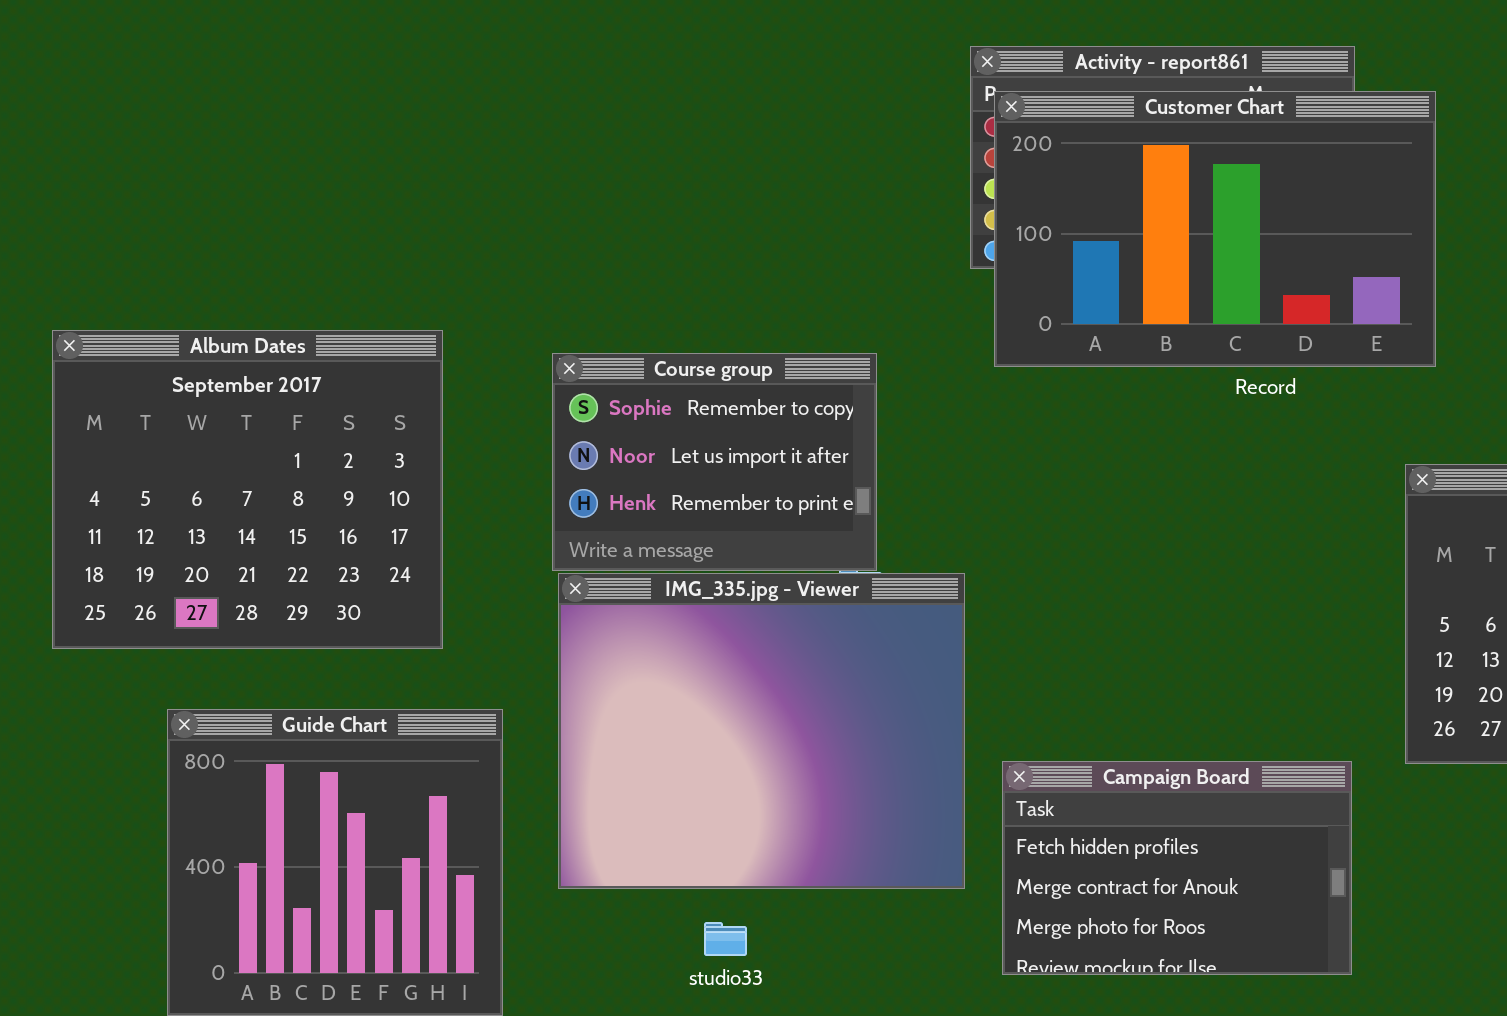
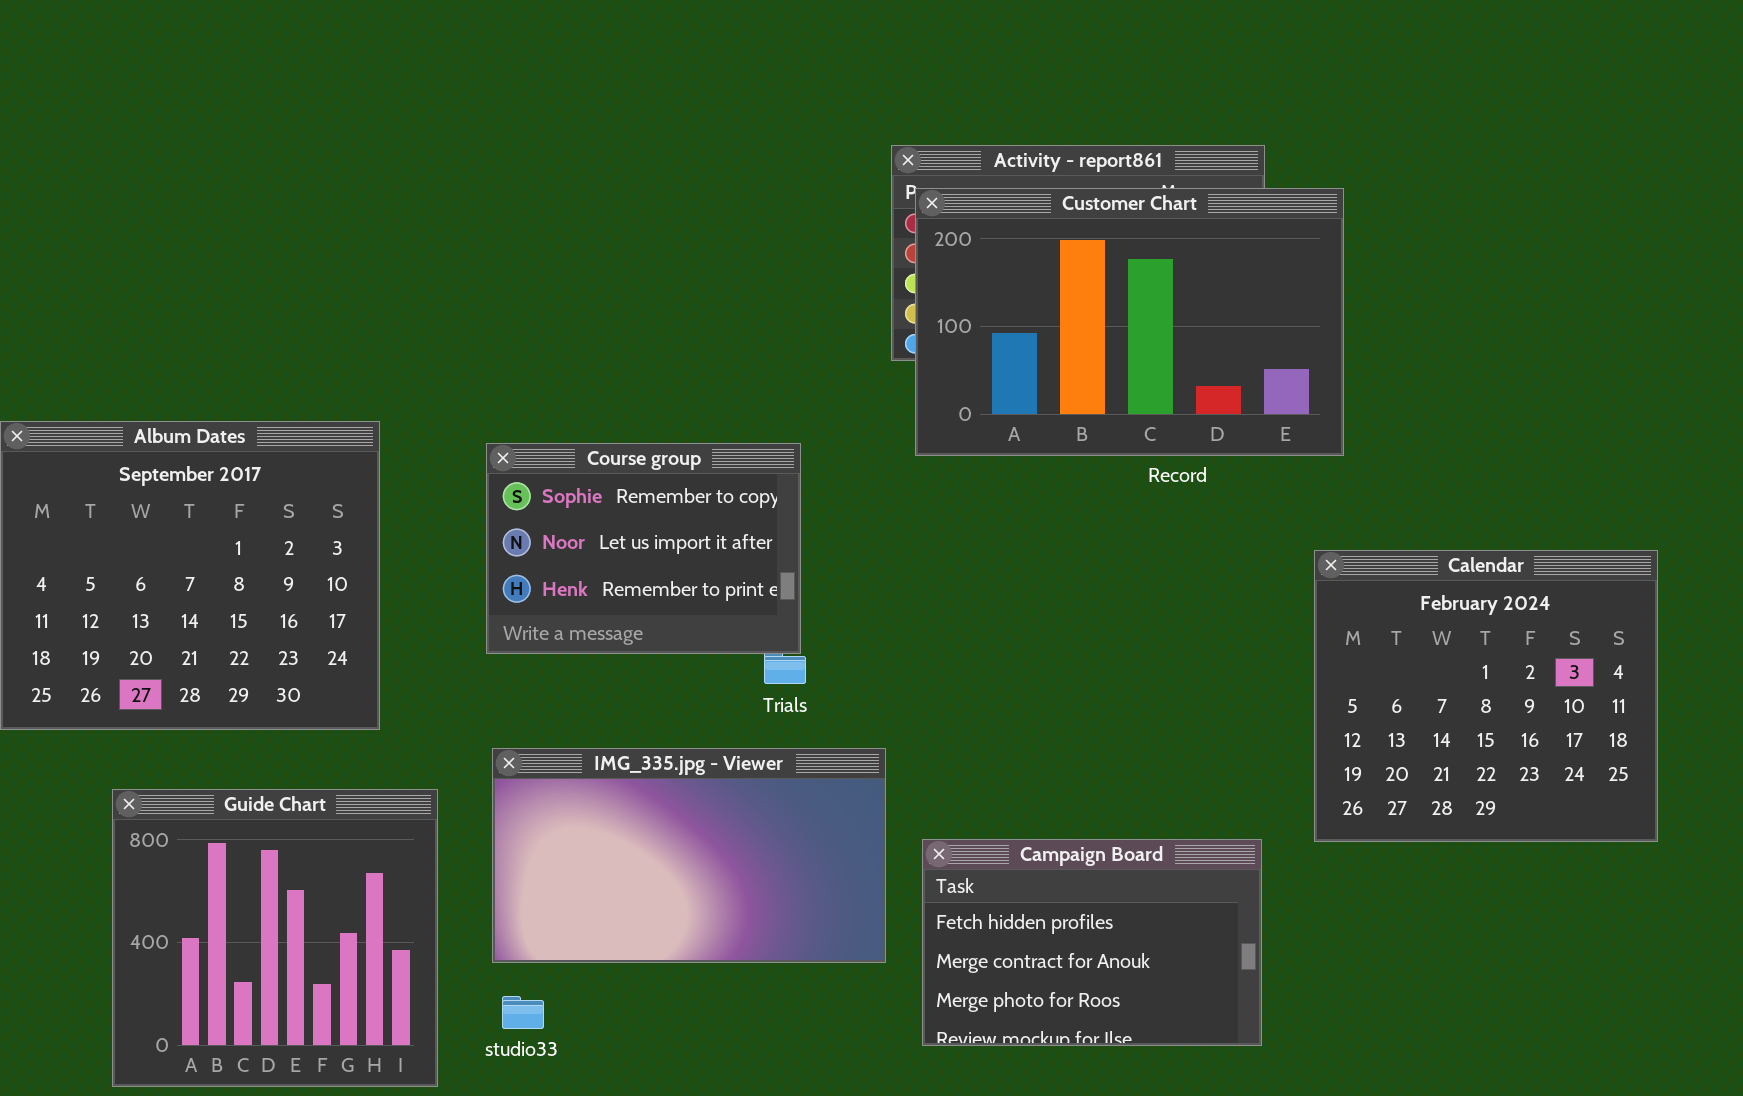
IMG_335.jpg - Viewer: [558,573,965,889] -> [492,748,886,963], resized
studio33: [704,922,747,956] -> [502,996,544,1029], moved

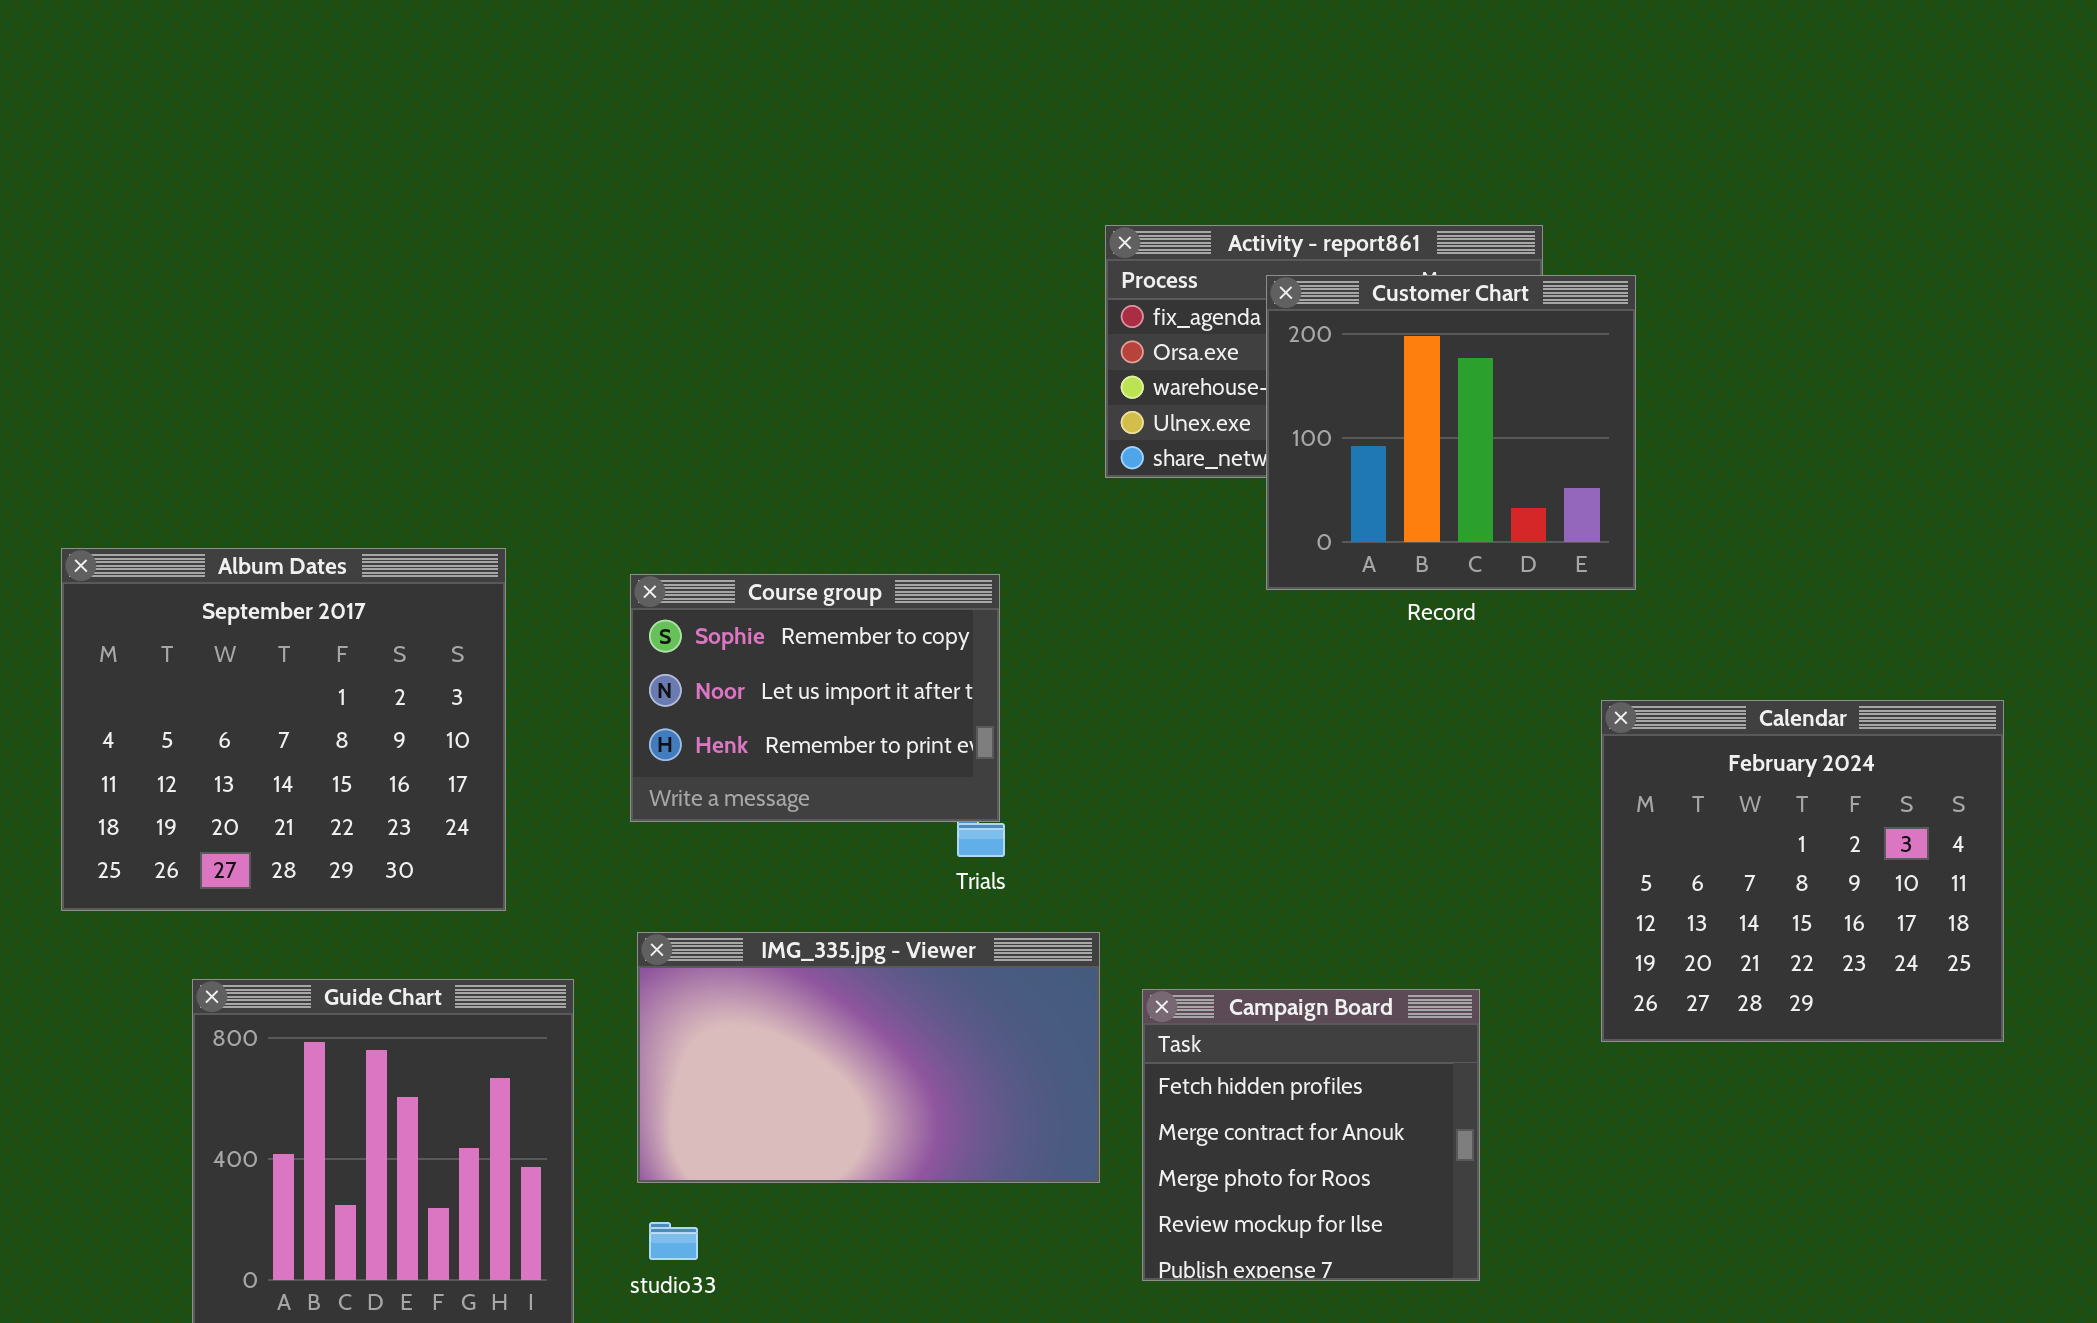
Customer Chart: [915,188,1344,456] -> [1266,275,1636,590], resized
Campaign Board: [922,839,1262,1046] -> [1142,989,1480,1281], resized

